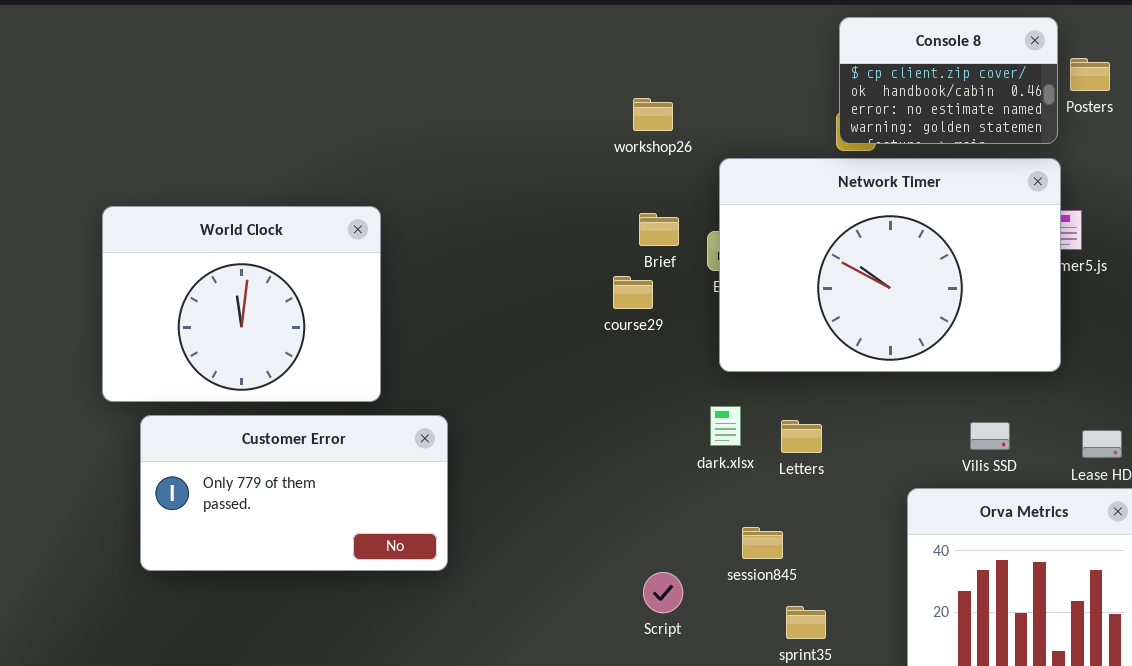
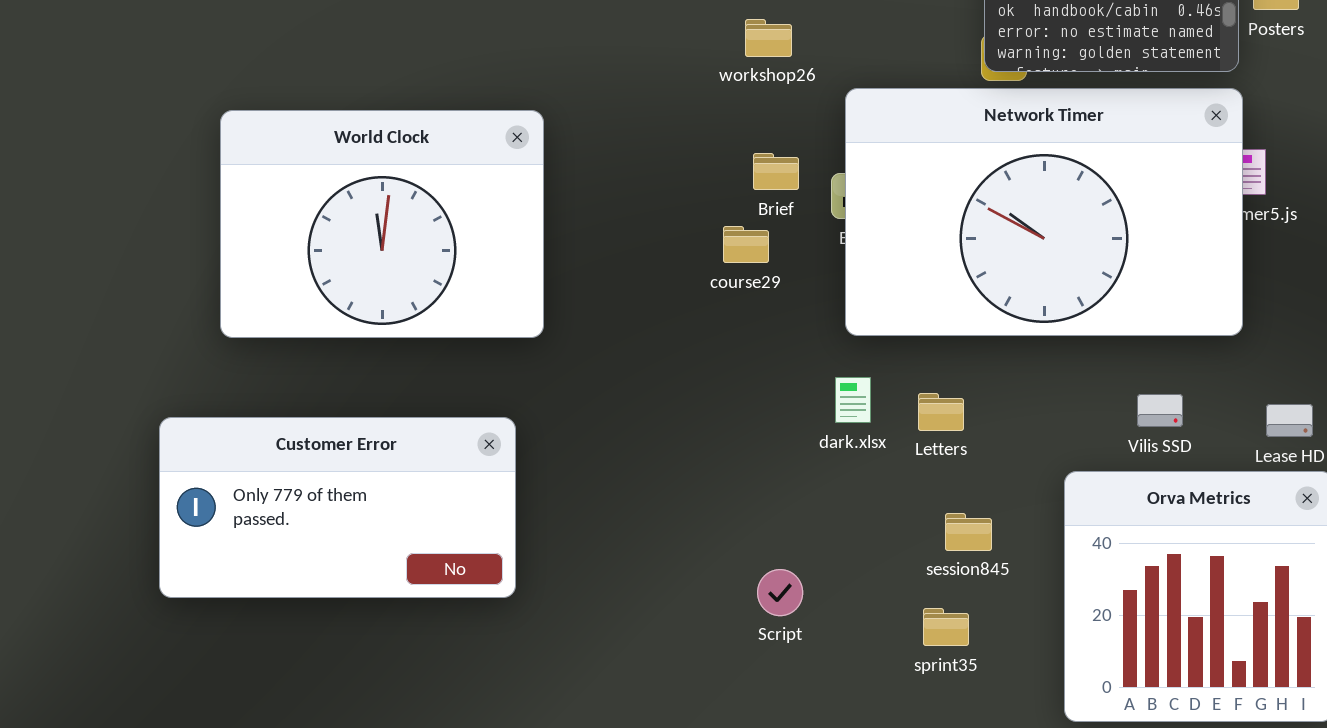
World Clock: [102,206,381,402] -> [220,110,544,338], moved
Customer Error: [140,415,448,571] -> [159,417,516,598], moved
session845: [742,527,783,559] -> [945,513,992,551], moved

